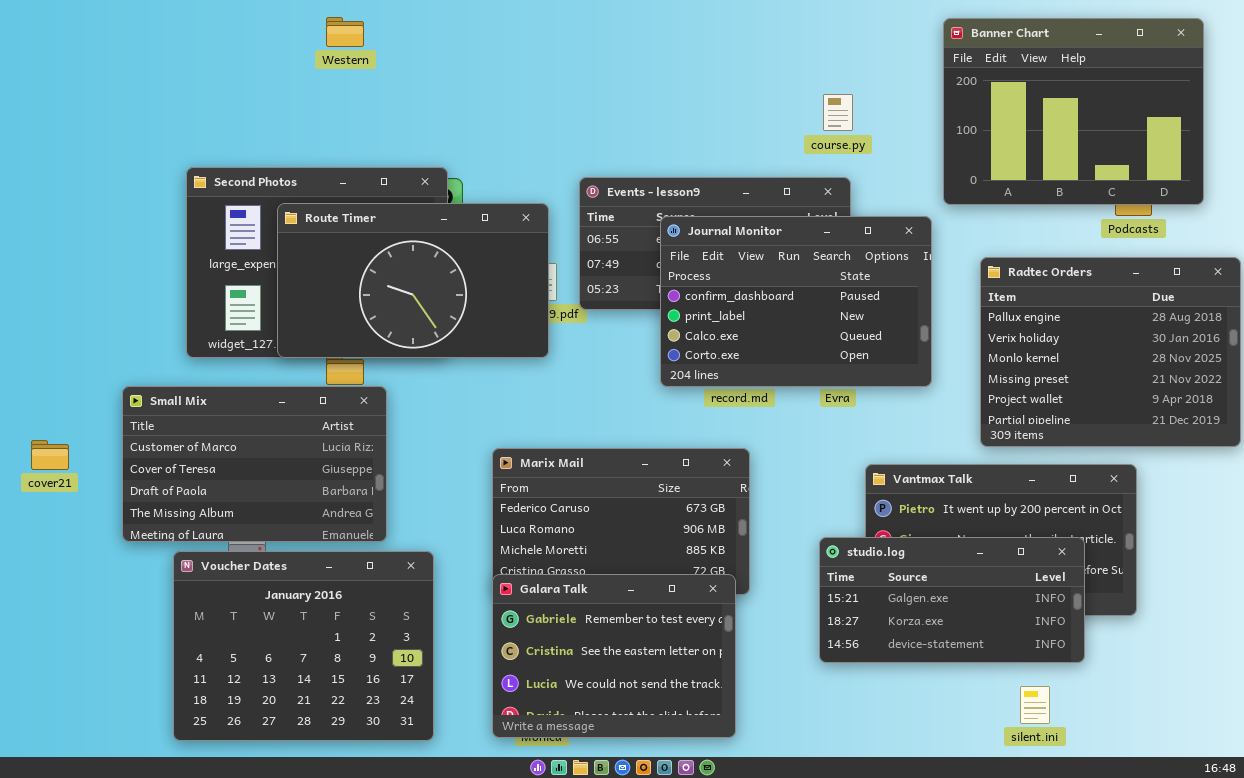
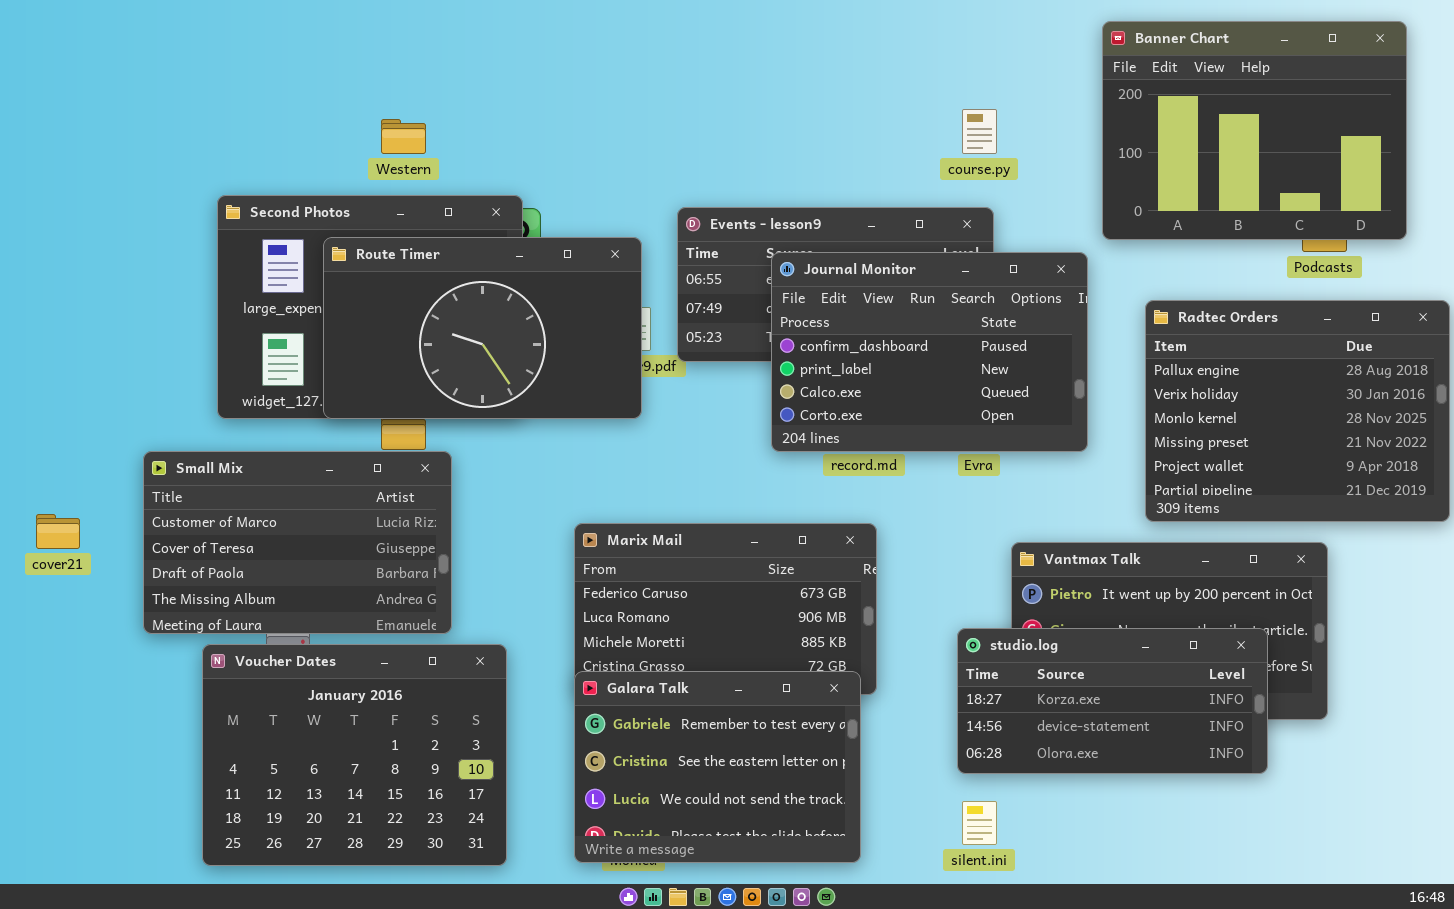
Western: [326,17,364,47] -> [381,119,426,154], moved
studio.log: [819,537,1085,663] -> [957,628,1268,774], scrolled down 1 row
silent.ini: [1020,686,1050,724] -> [962,801,997,845], moved

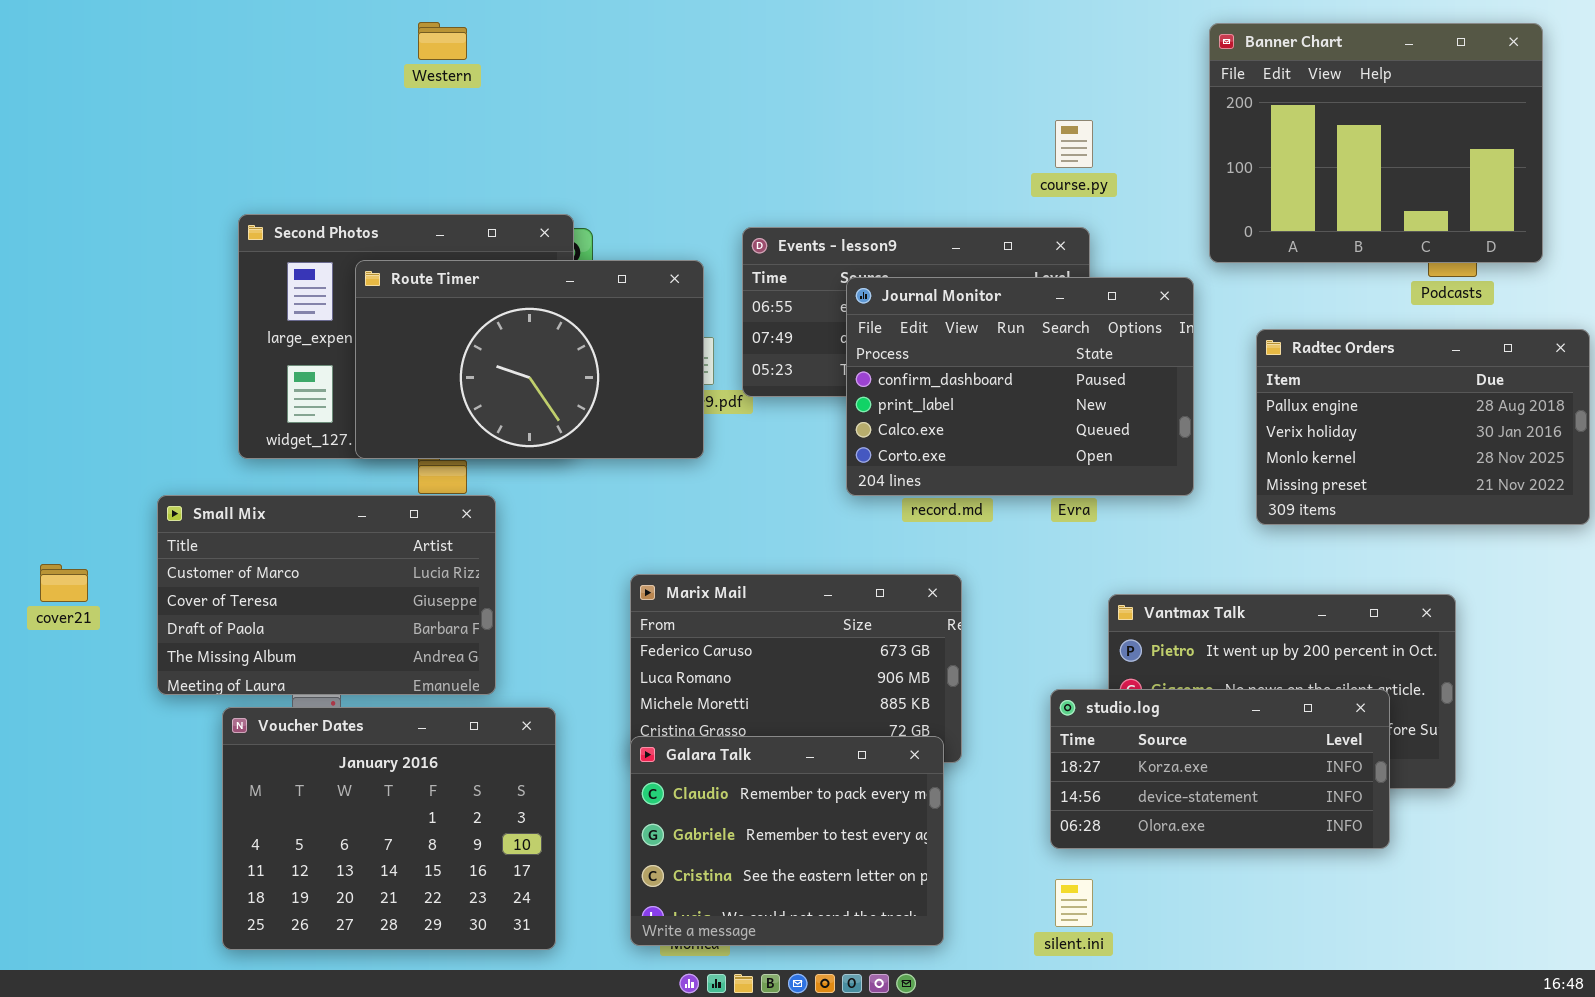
Western: [381,119,426,154] -> [418,22,467,60], moved
Radtec Orders: [1145,300,1450,522] -> [1256,329,1590,525], resized
Galara Talk: [574,671,861,863] -> [630,736,944,946], scrolled up 1 row

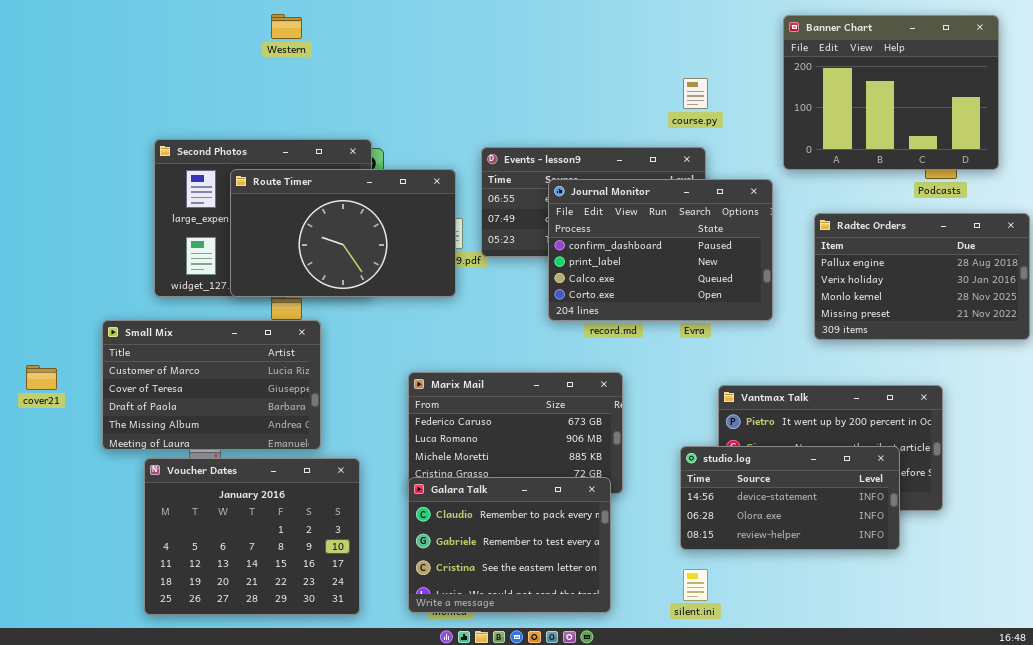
studio.log: [1050,689,1390,849] -> [680,446,900,550], scrolled down 1 row

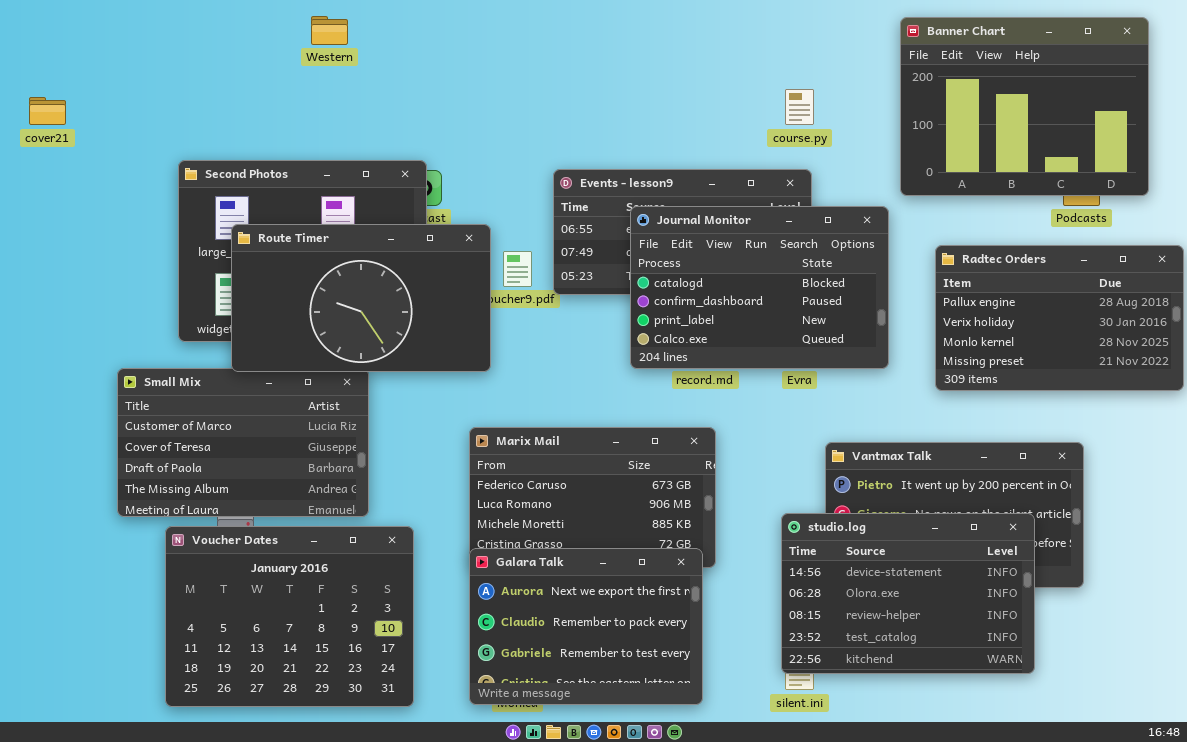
Route Timer: [230,169,456,297] -> [231,224,491,372], moved
Journal Monitor: [548,179,773,321] -> [630,206,889,369], scrolled up 1 row
cover21: [26,365,57,390] -> [29,97,66,125], moved
studio.log: [680,446,900,550] -> [781,513,1035,674], resized
Galara Talk: [408,477,611,613] -> [469,548,703,705], scrolled up 1 row

